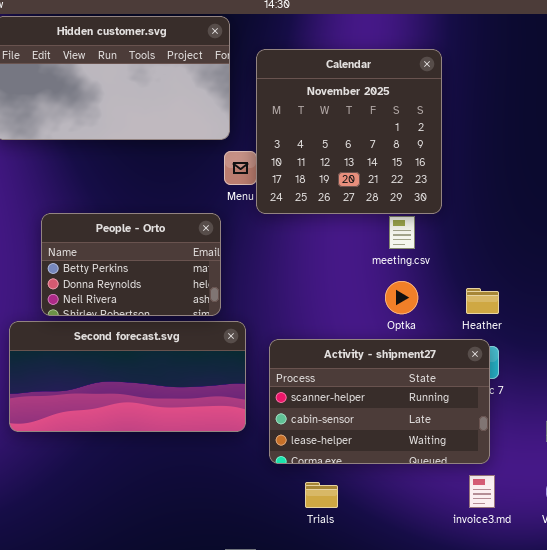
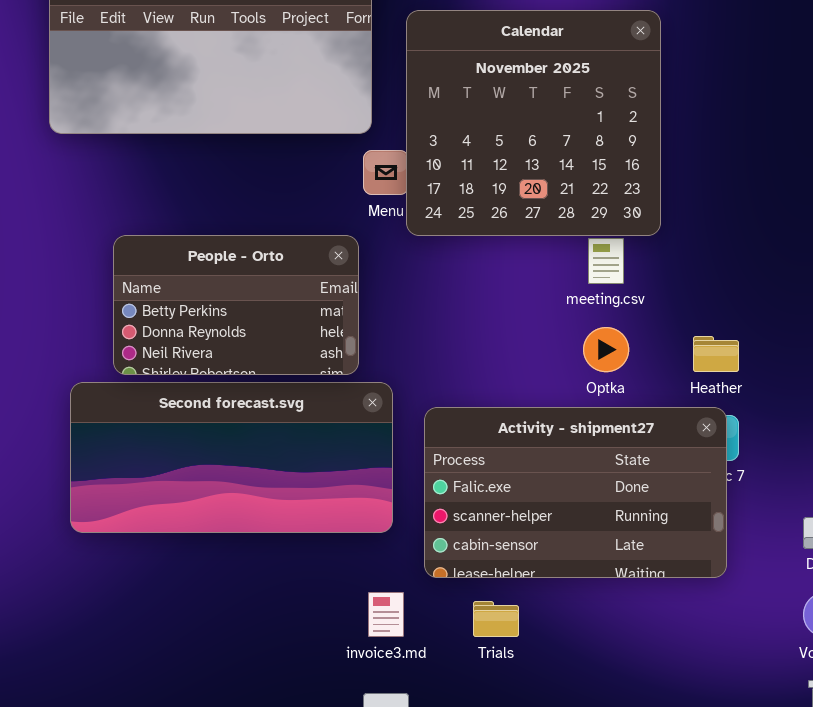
Activity - shipment27: [269,339,490,464] -> [424,407,727,578], scrolled up 1 row
invoice3.md: [469,475,495,508] -> [368,592,404,637], moved

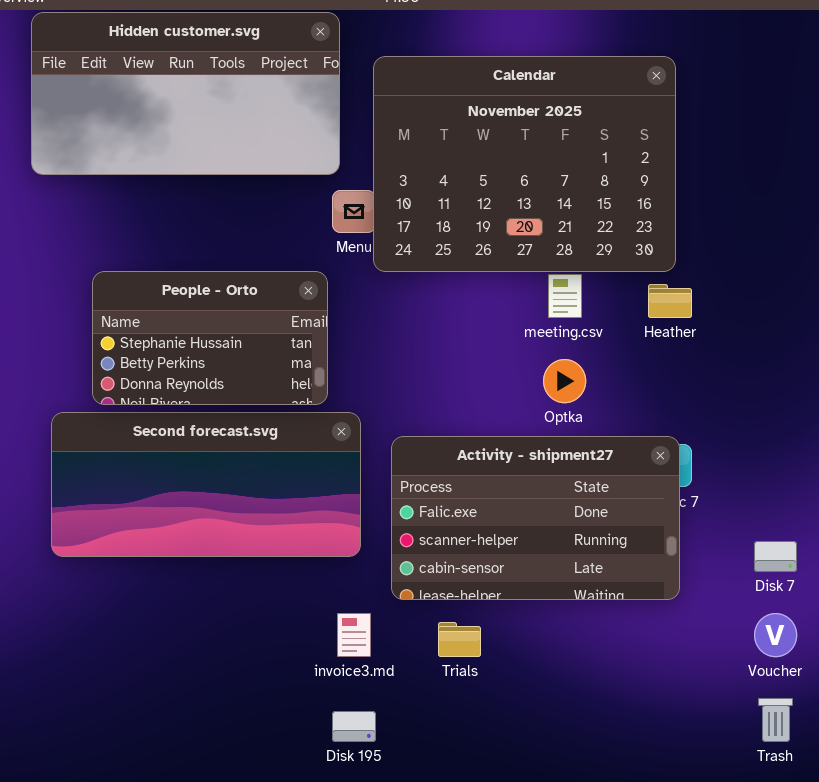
Calendar: [406,10,661,236] -> [373,56,676,272], resized
People - Orto: [113,235,359,375] -> [92,271,328,405], scrolled up 1 row
Heather: [693,336,739,372] -> [648,284,692,318], moved

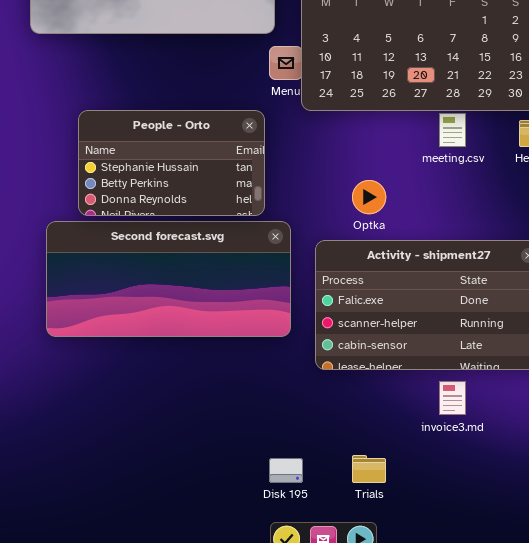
Optka: [543,359,586,403] -> [352,180,386,214], moved
invoice3.md: [337,613,371,657] -> [439,381,466,415], moved
Trials: [438,622,481,657] -> [352,455,386,483], moved

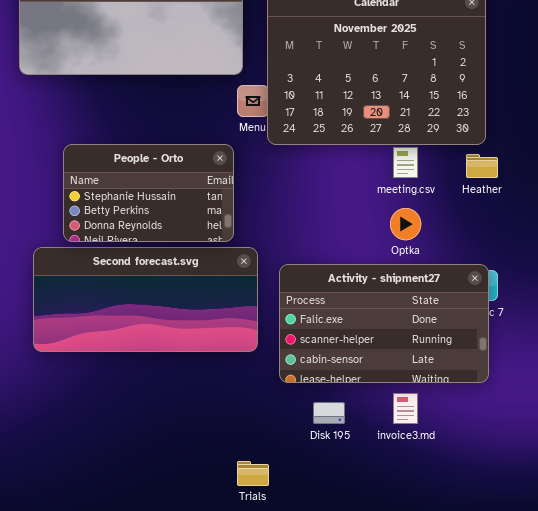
Optka: [352,180,386,214] -> [390,208,421,240], moved
Trials: [352,455,386,483] -> [237,461,269,486], moved
Disk 195: [269,458,303,483] -> [313,402,345,424], moved

